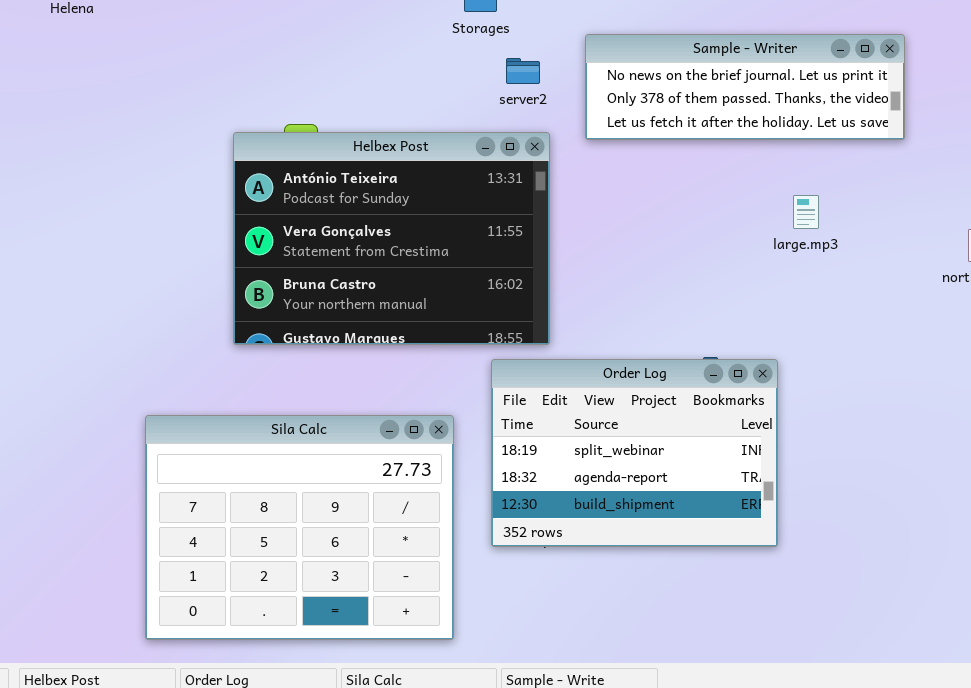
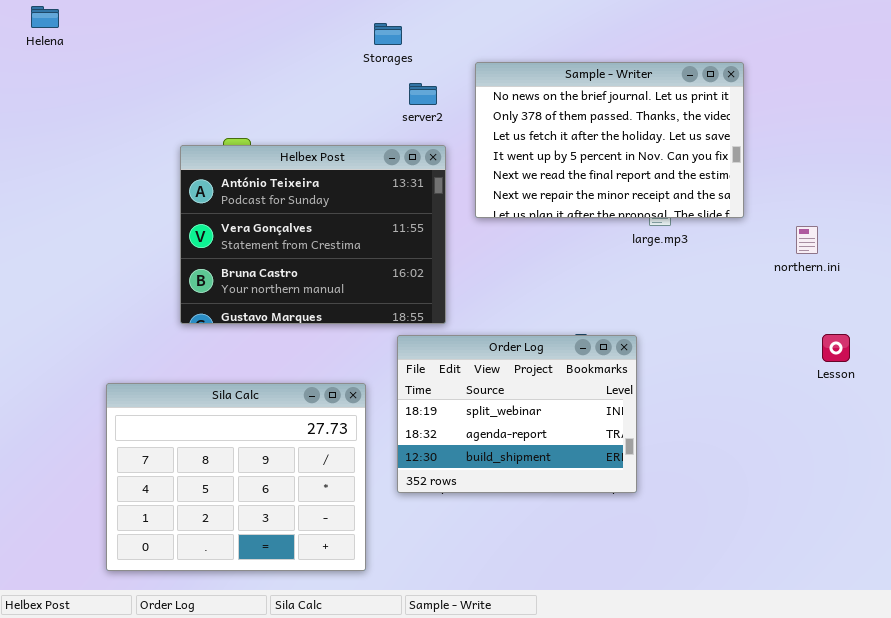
Sample - Writer: [585,34,905,140] -> [475,62,744,218], resized

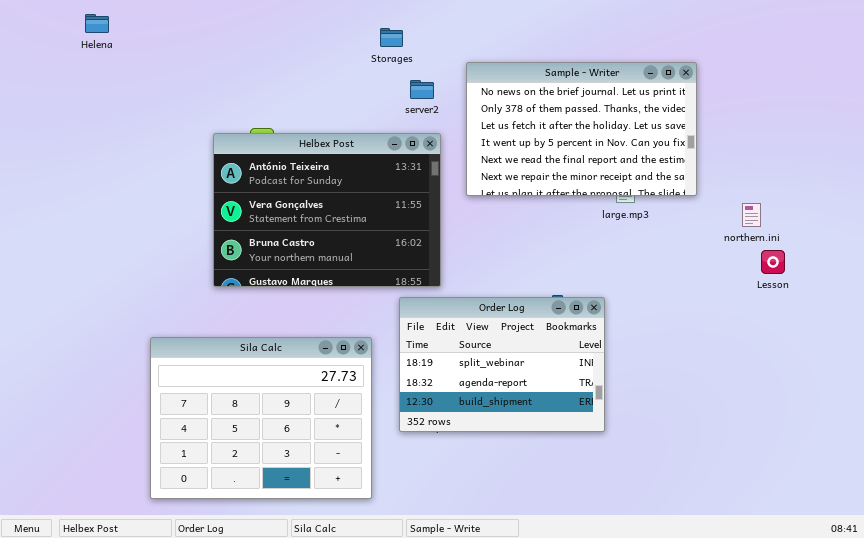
Lesson: [822,334,850,362] -> [761,250,785,274], moved

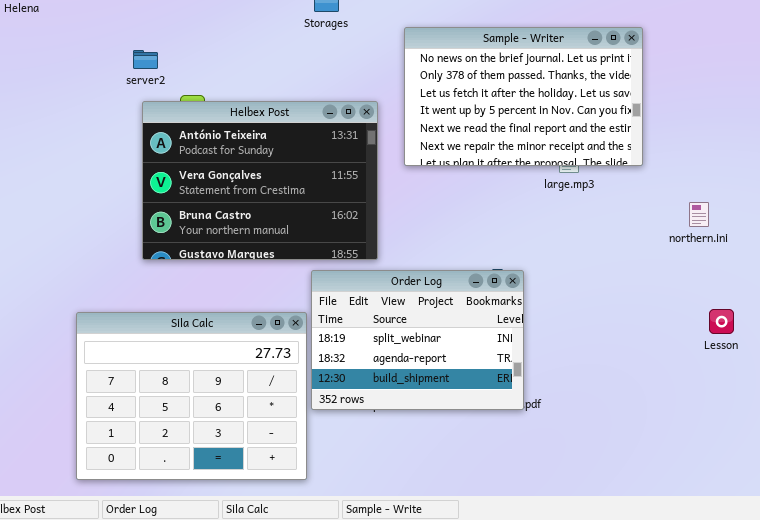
server2: [410,80,434,99] -> [133,50,158,69], moved
northern.ini: [742,203,761,227] -> [689,202,709,227], moved
Lesson: [761,250,785,274] -> [709,309,734,334], moved
Order Log: [399,297,605,432] -> [311,270,524,410], moved

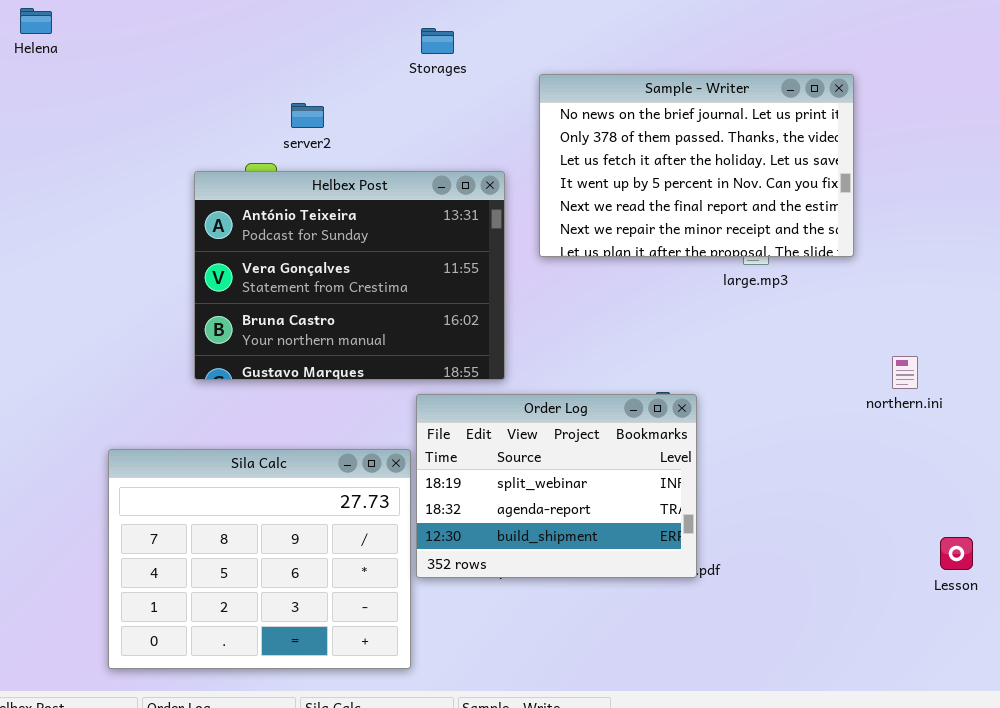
server2: [133,50,158,69] -> [291,103,324,128], moved
northern.ini: [689,202,709,227] -> [892,356,918,389], moved
Lesson: [709,309,734,334] -> [940,537,973,570], moved

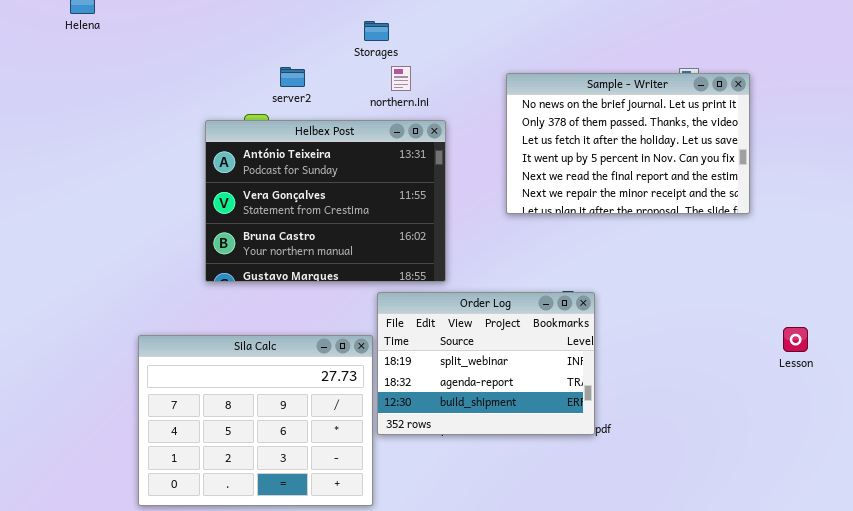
Storages: [421,28,454,54] -> [364,21,389,41], moved
Sample - Writer: [539,74,854,257] -> [506,73,750,214], moved
northern.ini: [892,356,918,389] -> [391,66,411,91], moved
Lesson: [940,537,973,570] -> [783,327,808,352], moved

